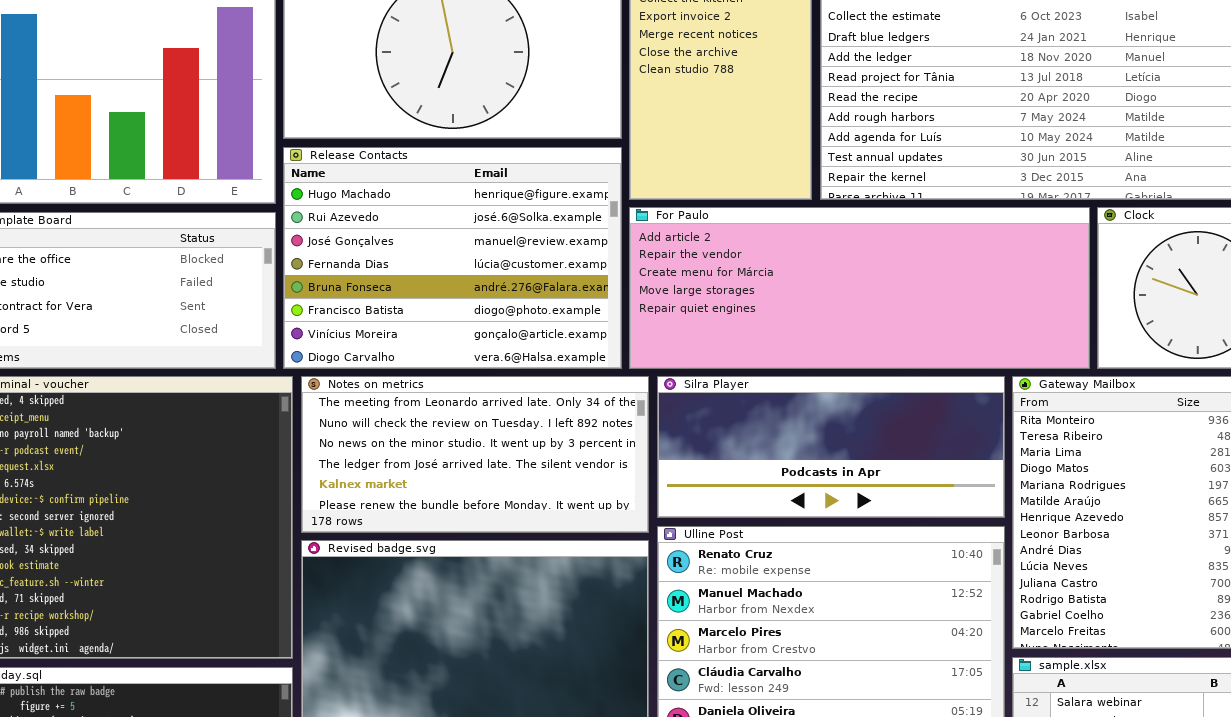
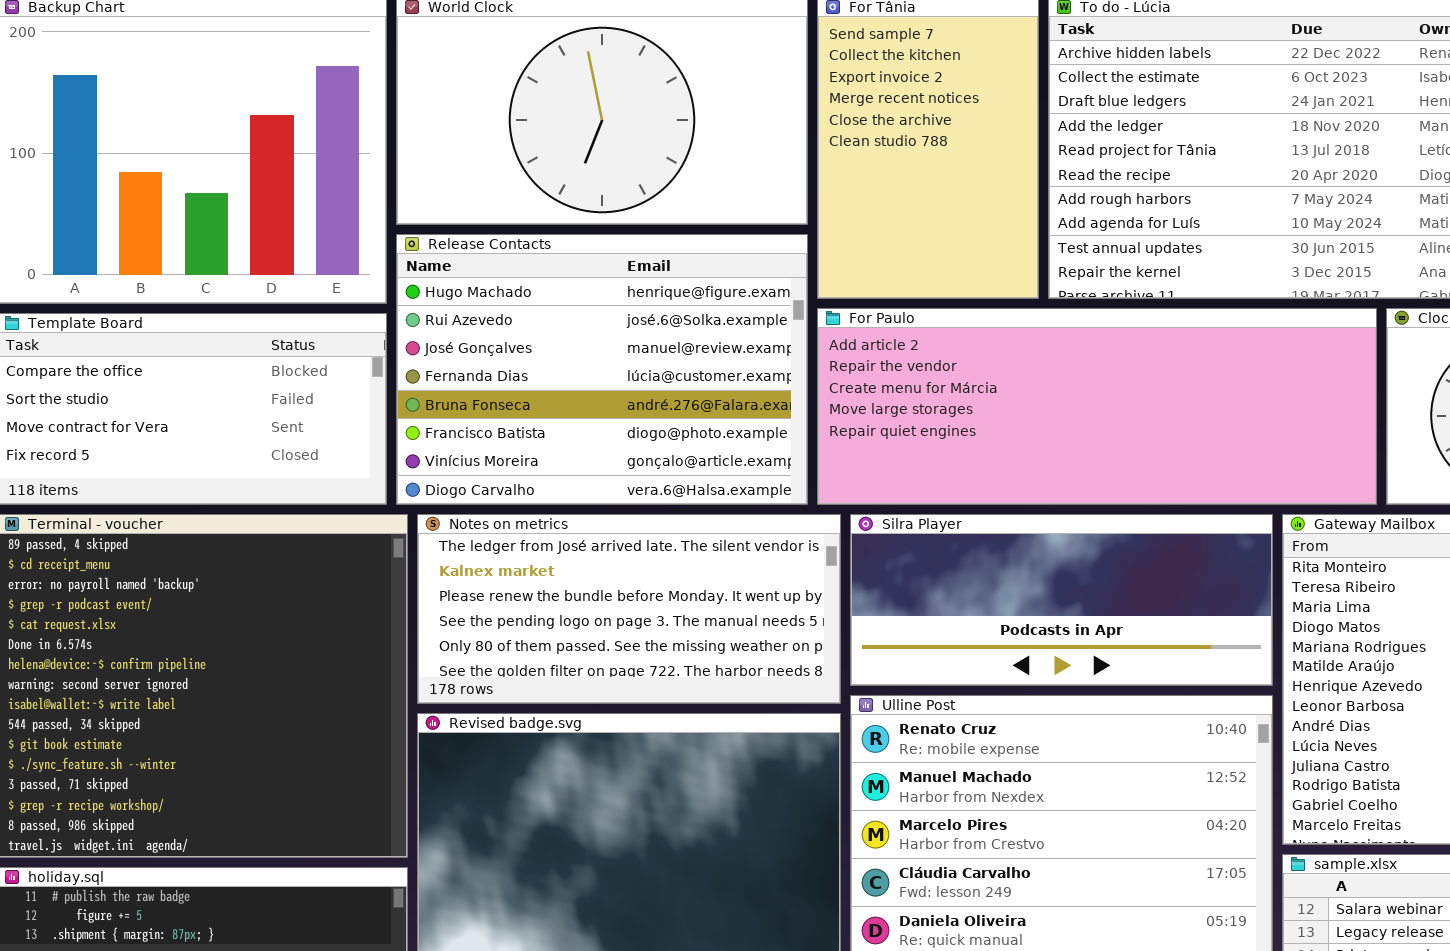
Notes on metrics: [301,376,649,533] -> [417,514,841,704], scrolled down 3 rows

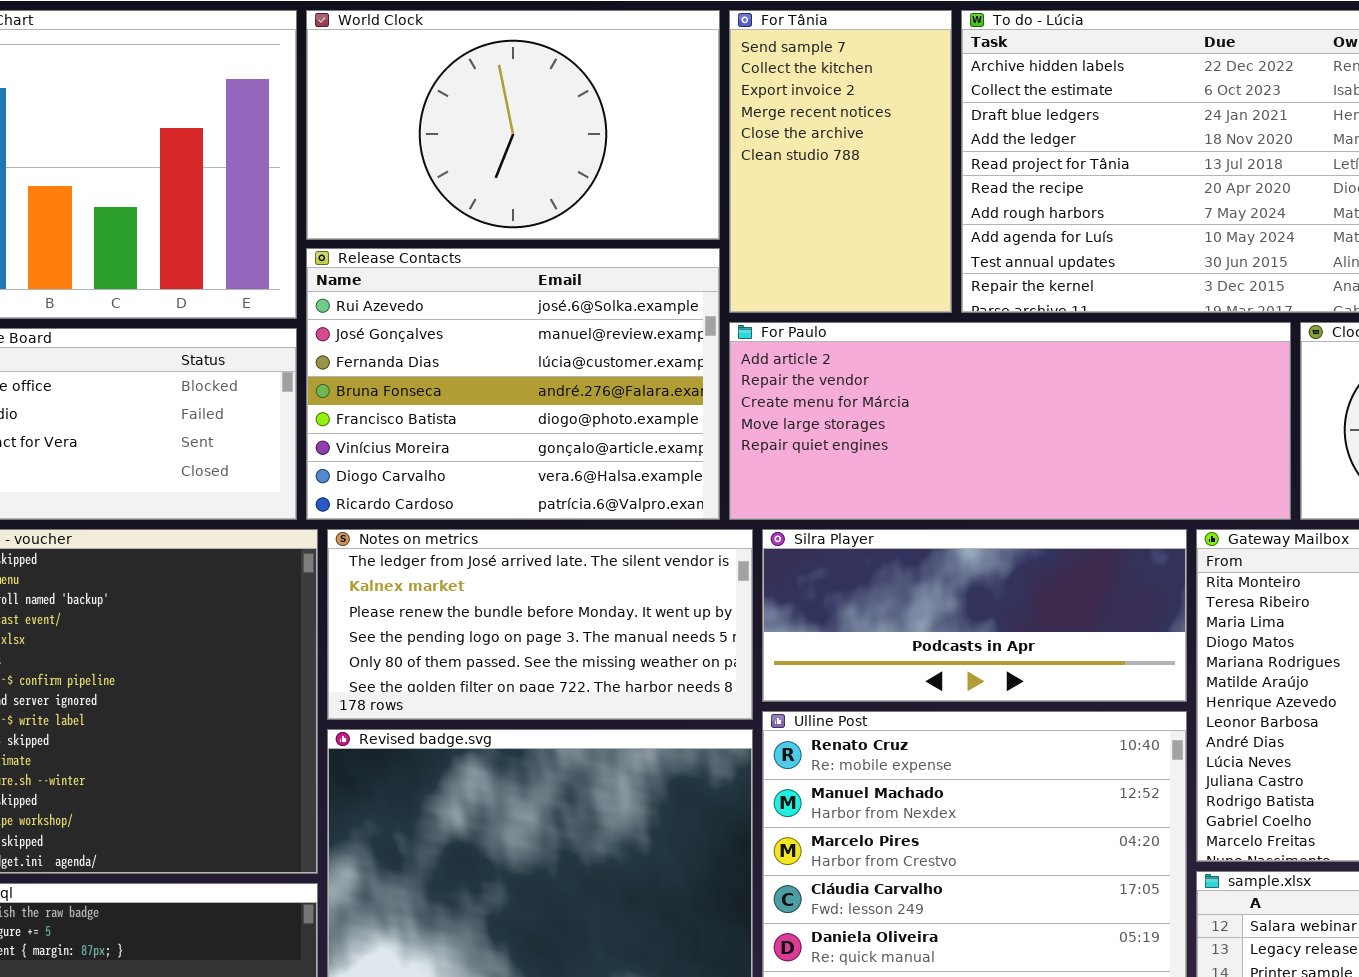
Release Contacts: [396,234,808,505] -> [306,248,720,520], scrolled down 1 row

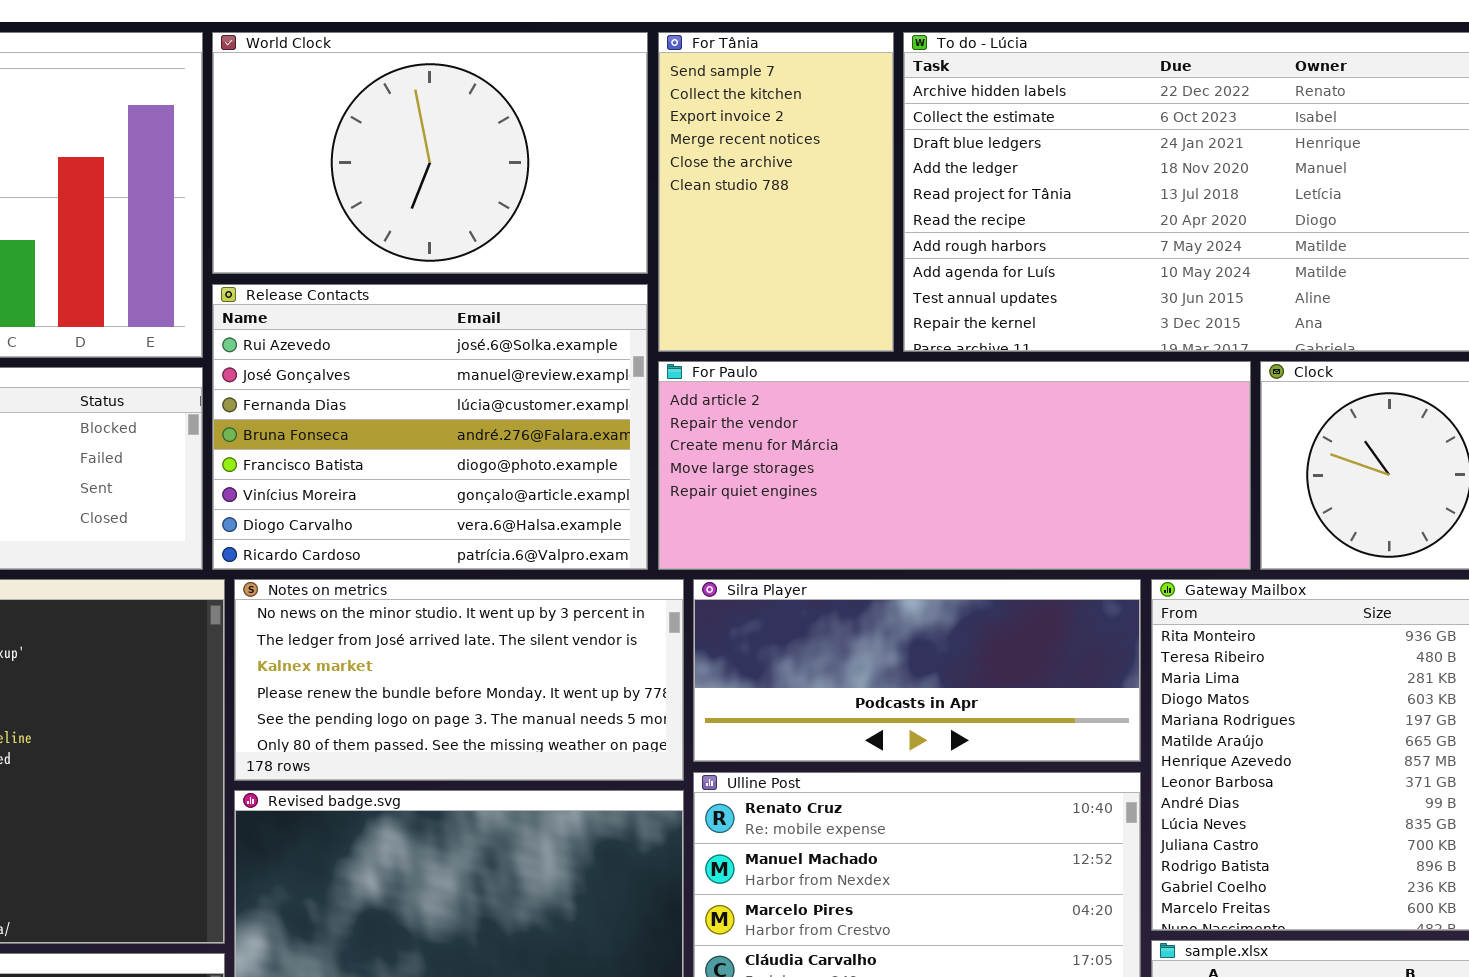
Notes on metrics: [327,529,753,720] -> [234,579,684,781], scrolled up 1 row

